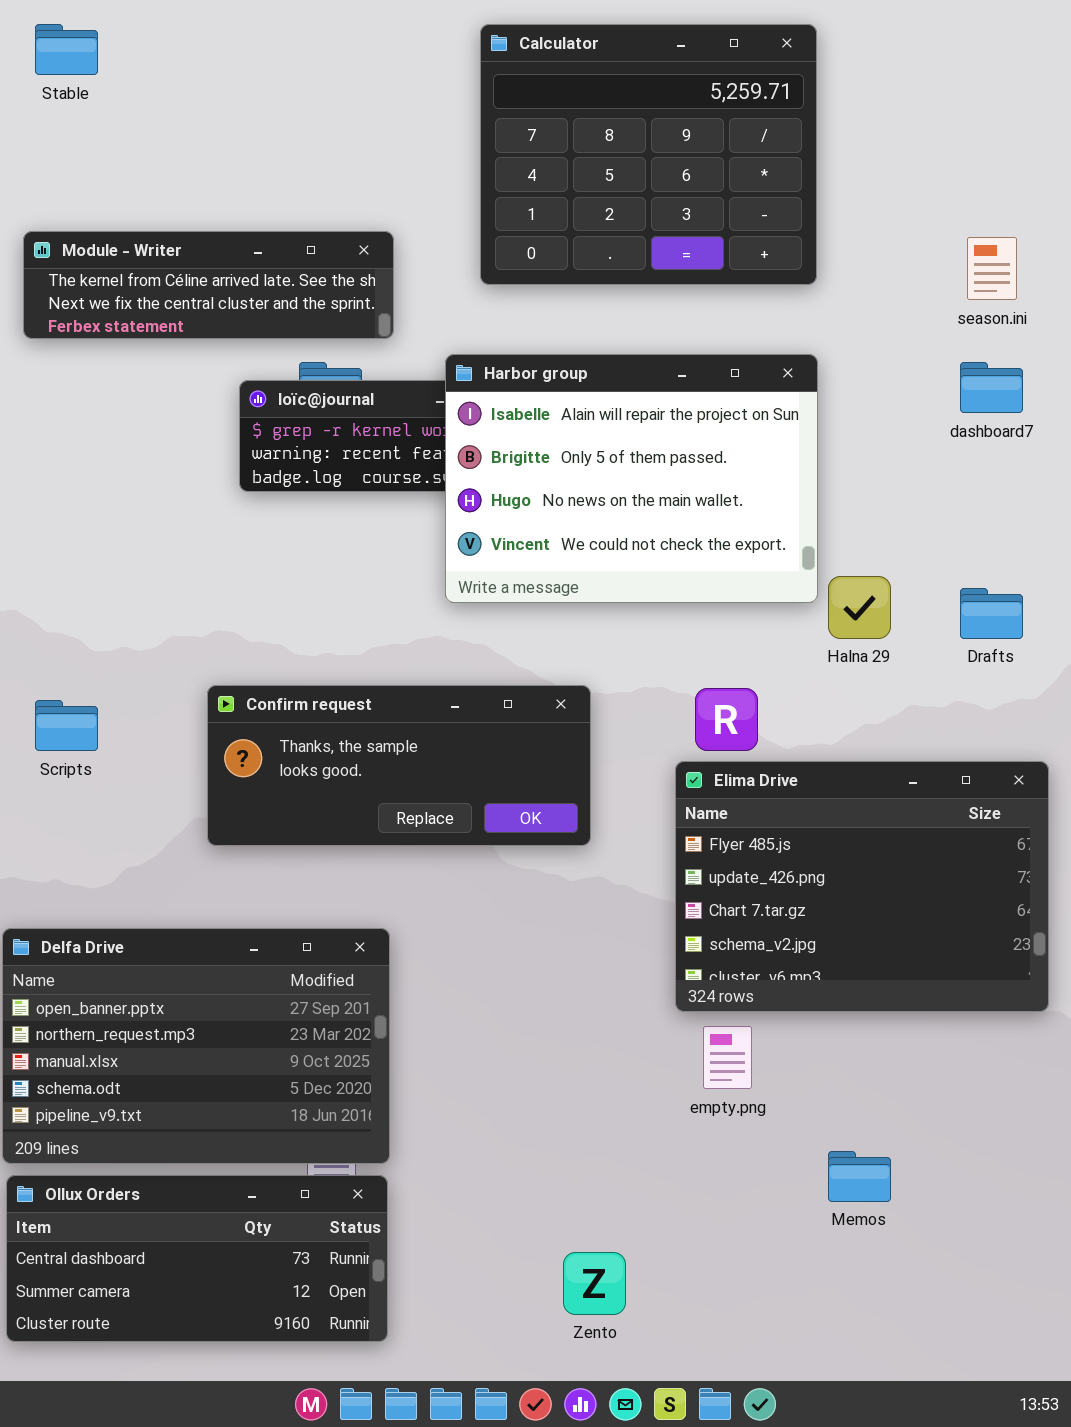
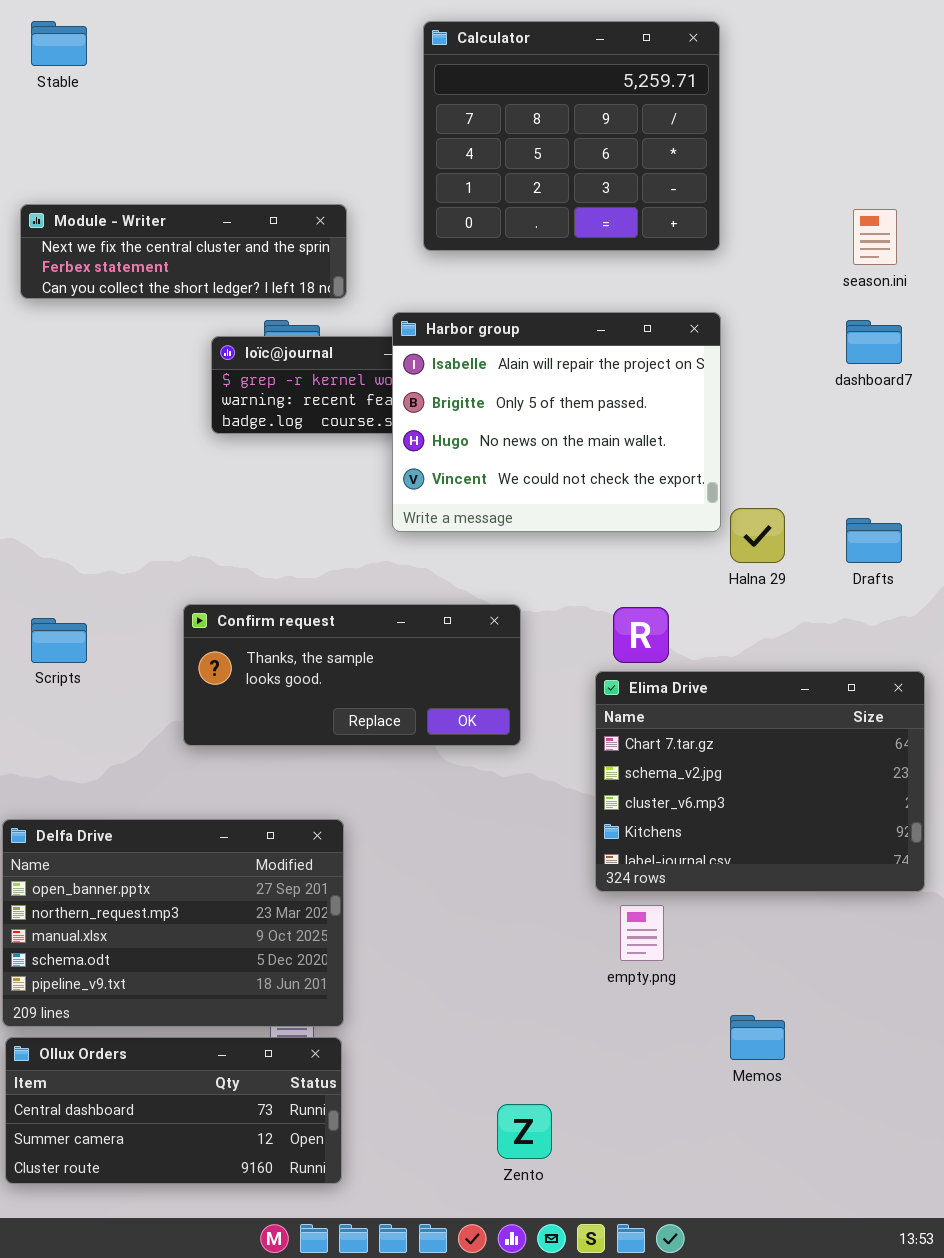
Module - Writer: [23,231,394,339] -> [20,204,347,299], scrolled down 1 row
Elima Drive: [675,761,1049,1012] -> [595,671,925,892], scrolled down 2 rows

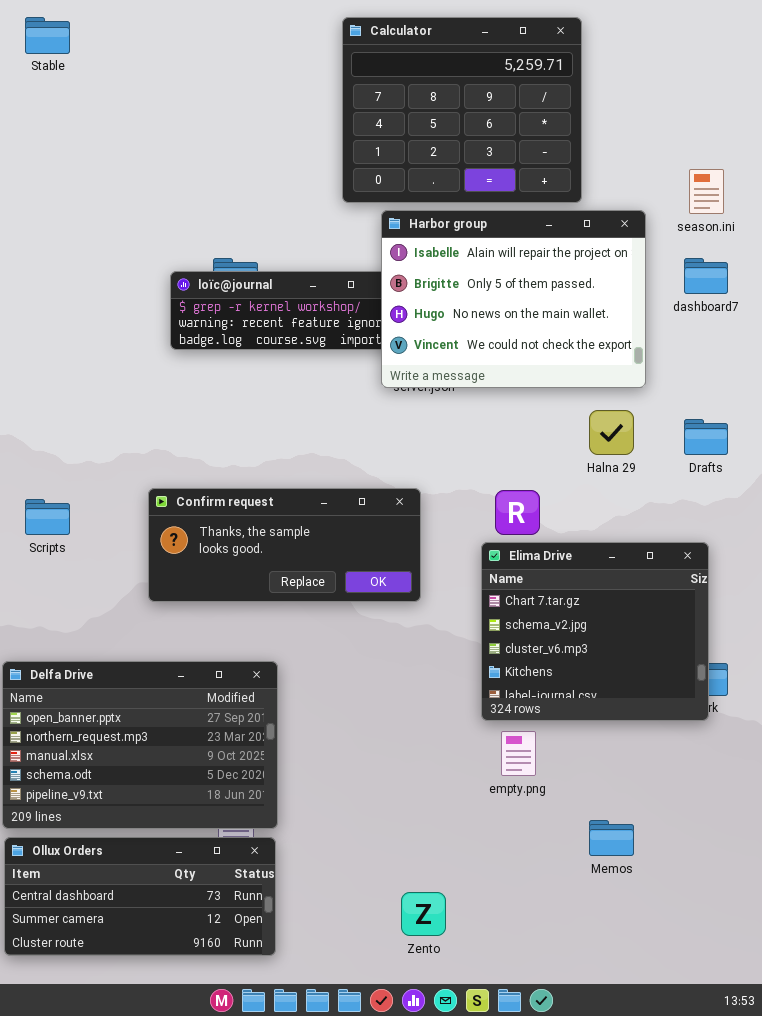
Module - Writer: [20,204,347,299] -> none, closed
Harbor group: [392,312,721,532] -> [381,210,646,388], moved
Elima Drive: [595,671,925,892] -> [481,542,709,721], resized

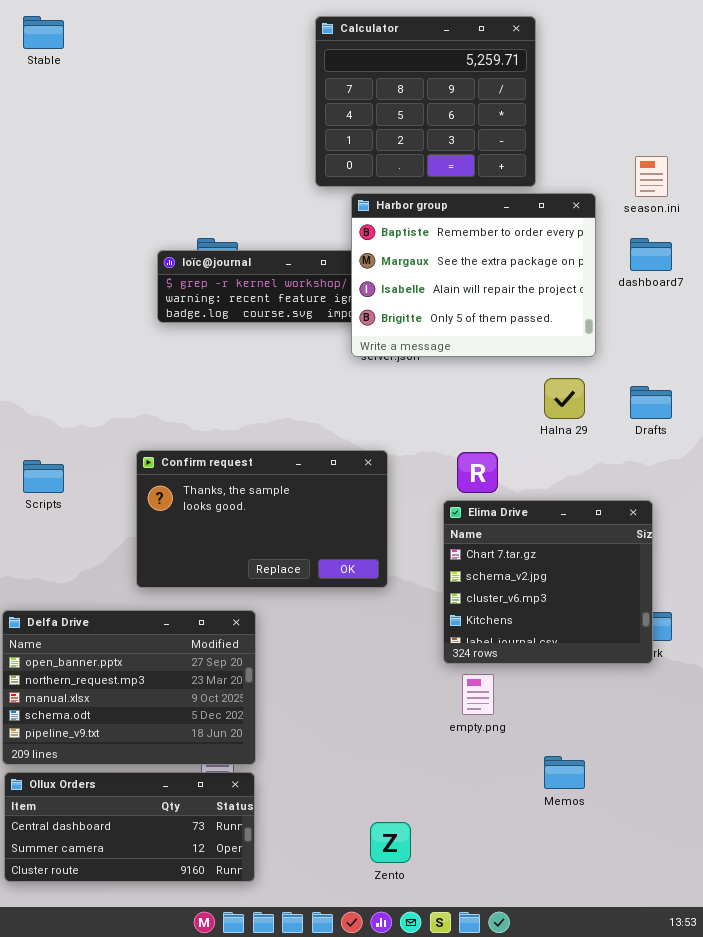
Harbor group: [381,210,646,388] -> [351,193,596,357], scrolled up 2 rows
Confirm request: [148,488,421,602] -> [136,450,388,588], resized

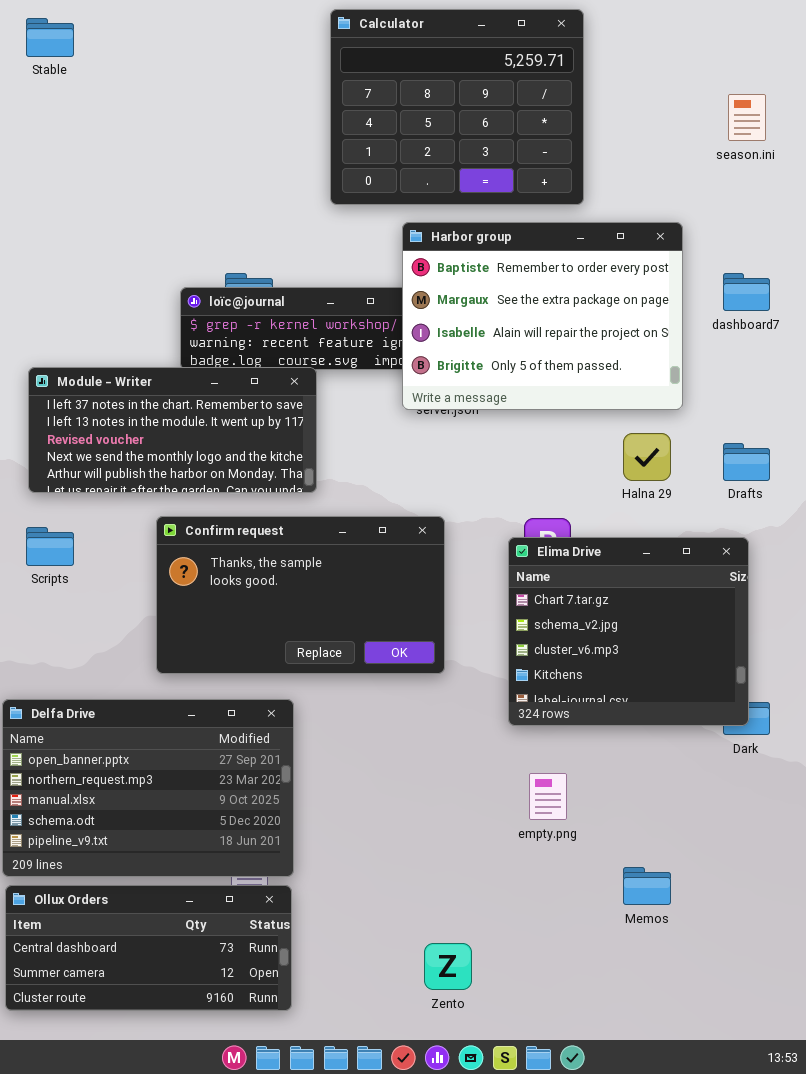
Calculator: [315,16,536,187] -> [330,9,584,205], moved
season.ini: [635,156,668,197] -> [728,94,766,141], moved
Module - Writer: none -> [28,367,317,493], opened
Elima Drive: [443,500,653,664] -> [508,537,749,726], moved

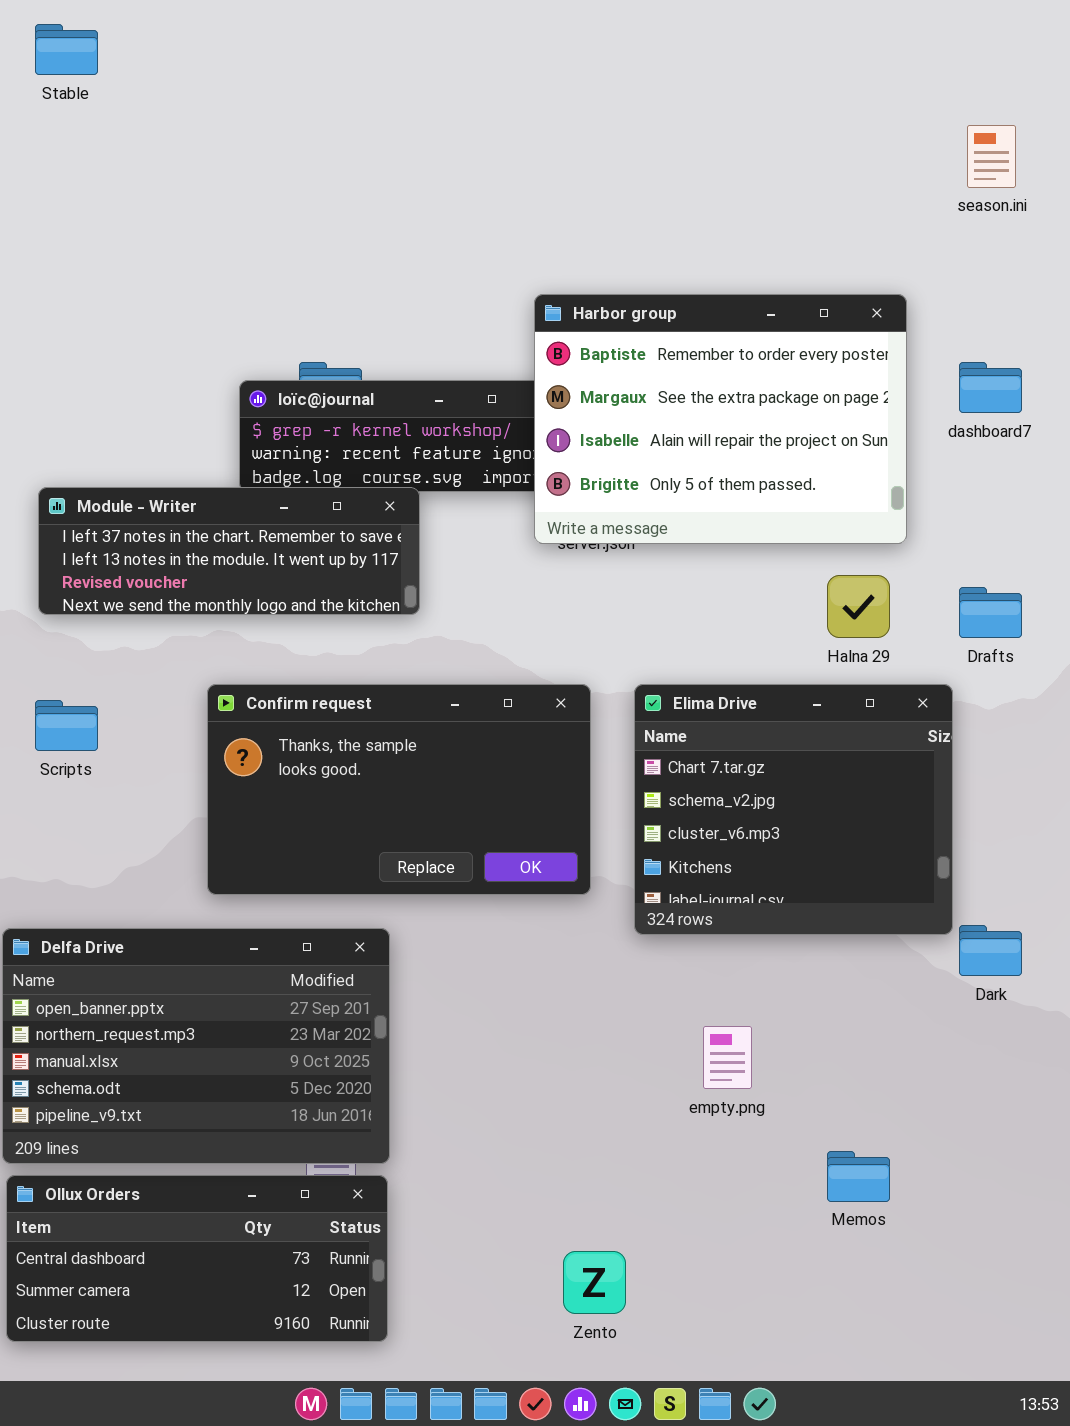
Calculator: [330,9,584,205] -> none, closed
Module - Writer: [28,367,317,493] -> [38,487,420,615], resized
Elima Drive: [508,537,749,726] -> [634,684,953,935], moved

